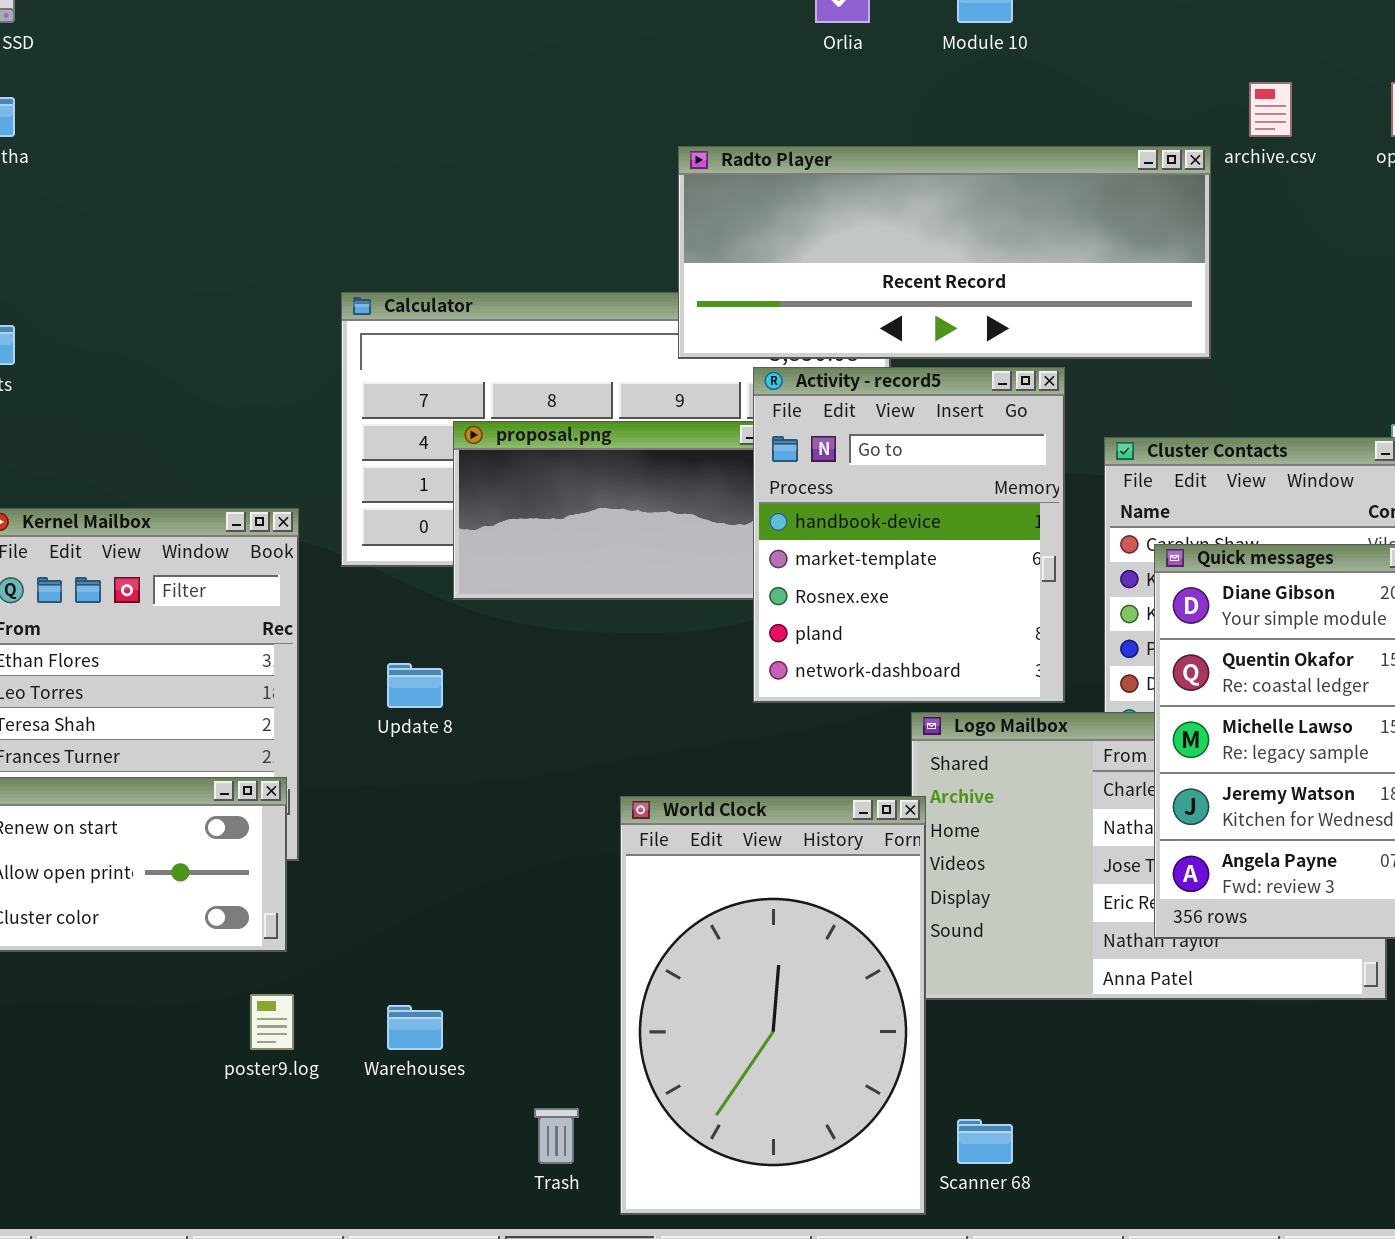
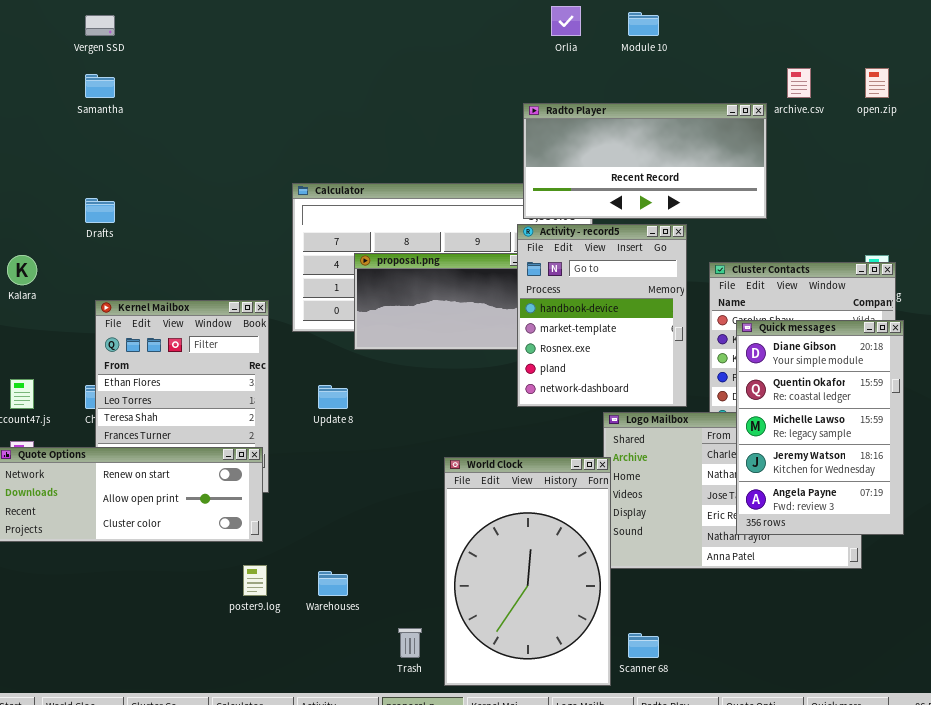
Radto Player: [678,146,1211,359] -> [523,103,767,219], resized

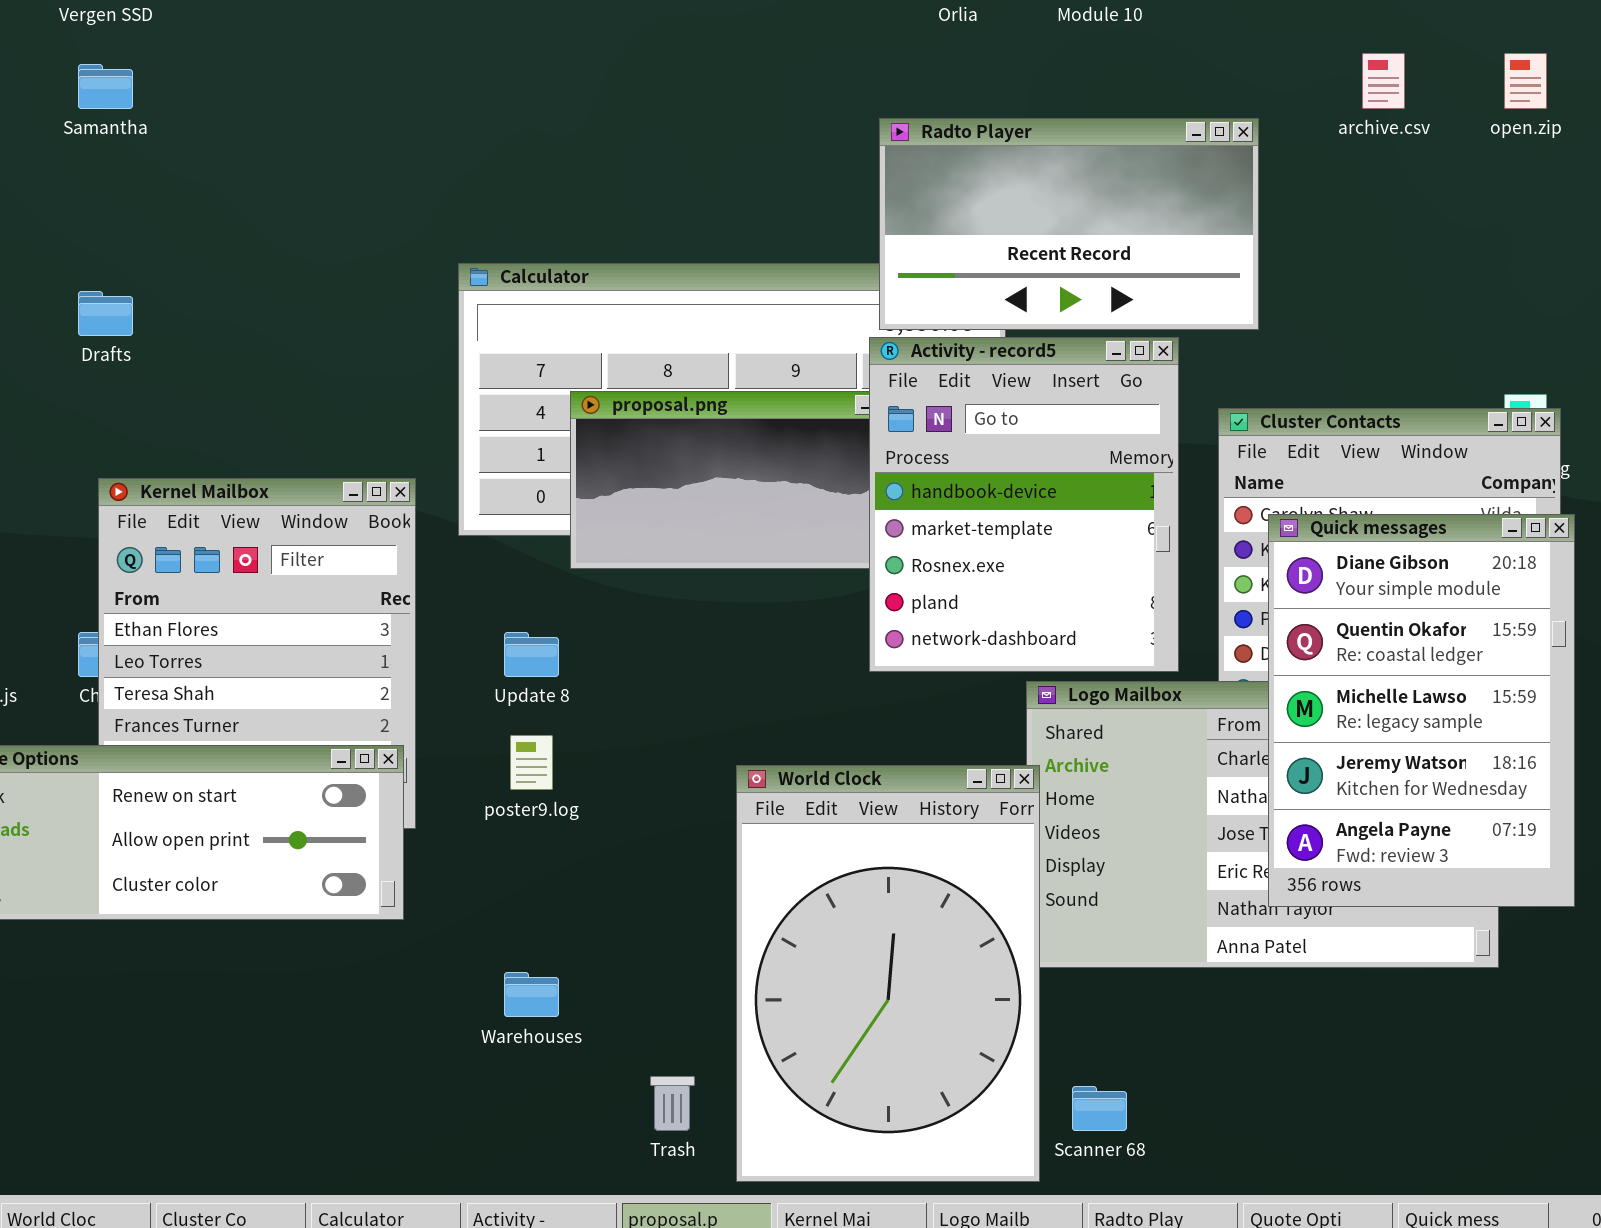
Radto Player: [523,103,767,219] -> [879,118,1259,330], resized
poster9.log: [243,565,267,596] -> [510,735,553,790], moved

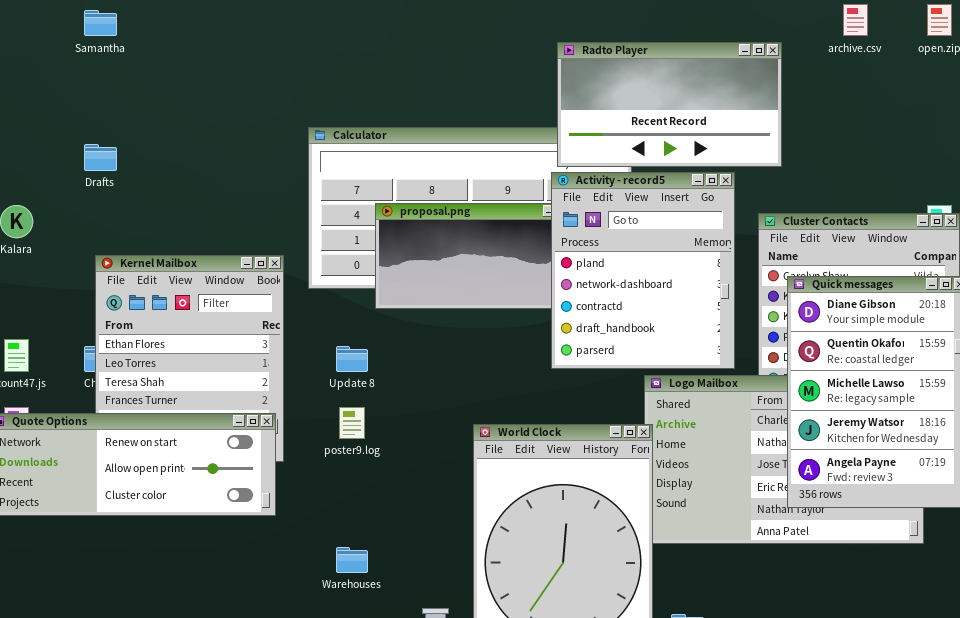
Activity - record5: [869,337,1179,672] -> [551,172,735,369], scrolled down 3 rows

